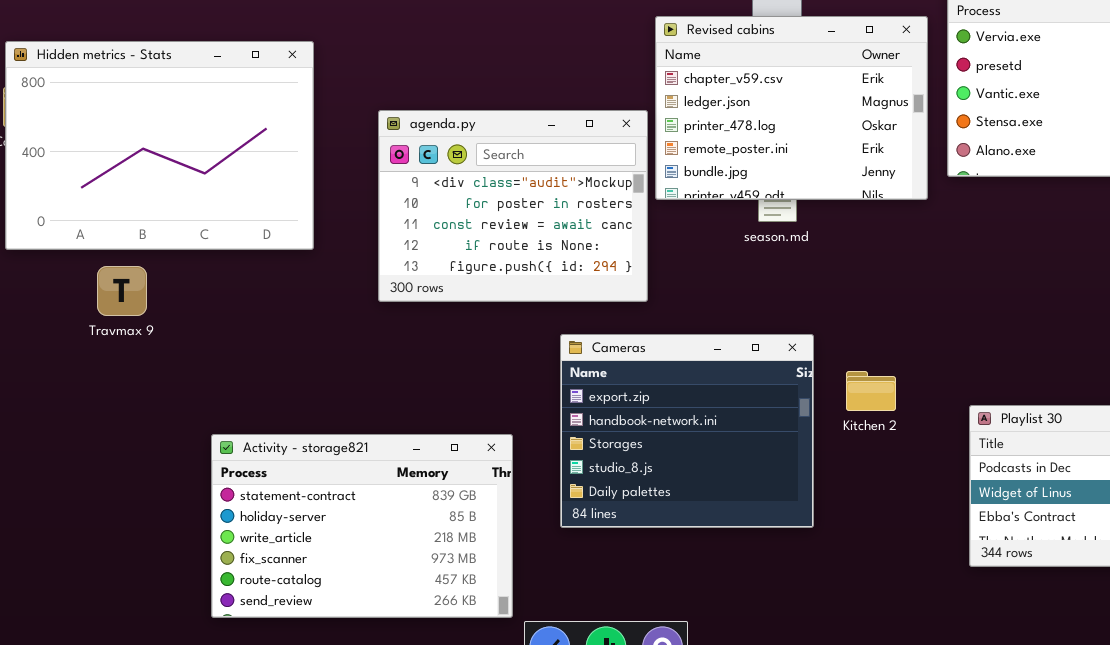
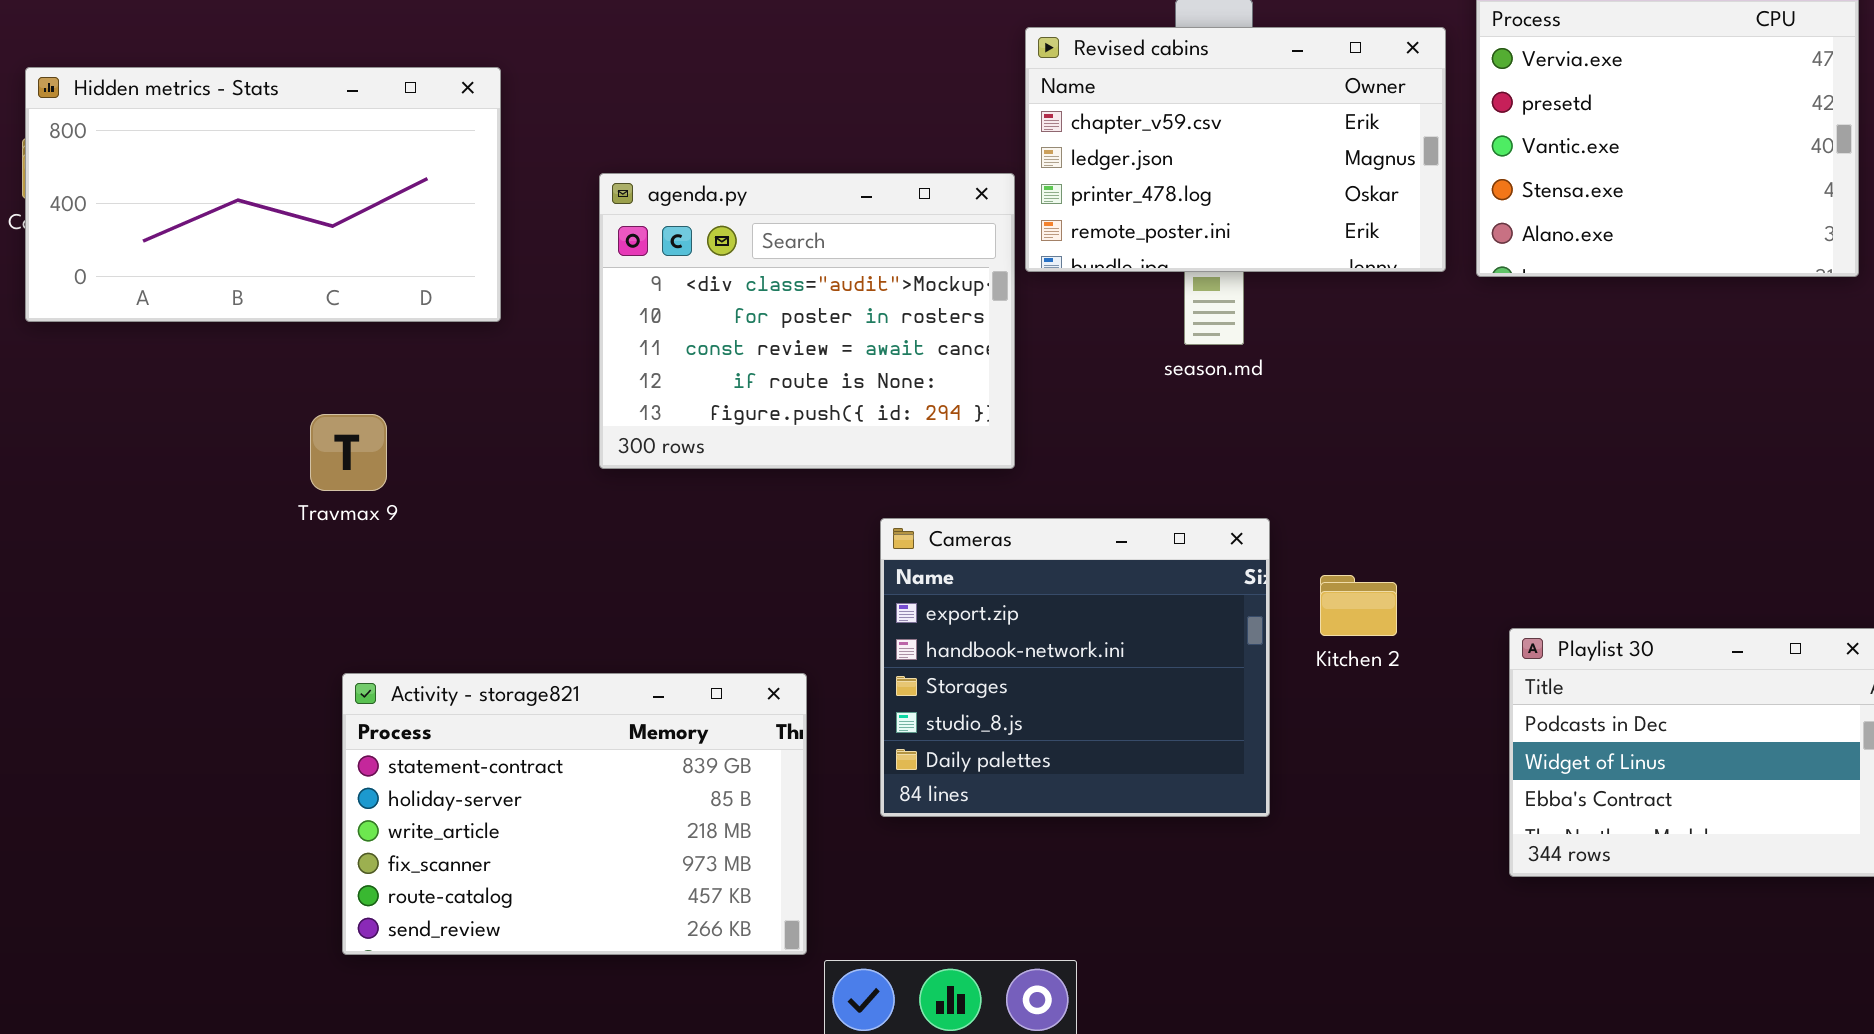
Revised cabins: [655,16,928,200] -> [1025,27,1446,272], resized
Hidden metrics - Stats: [5,41,314,250] -> [25,67,501,322], resized
Travmax 9: [97,266,147,316] -> [310,414,387,491], moved

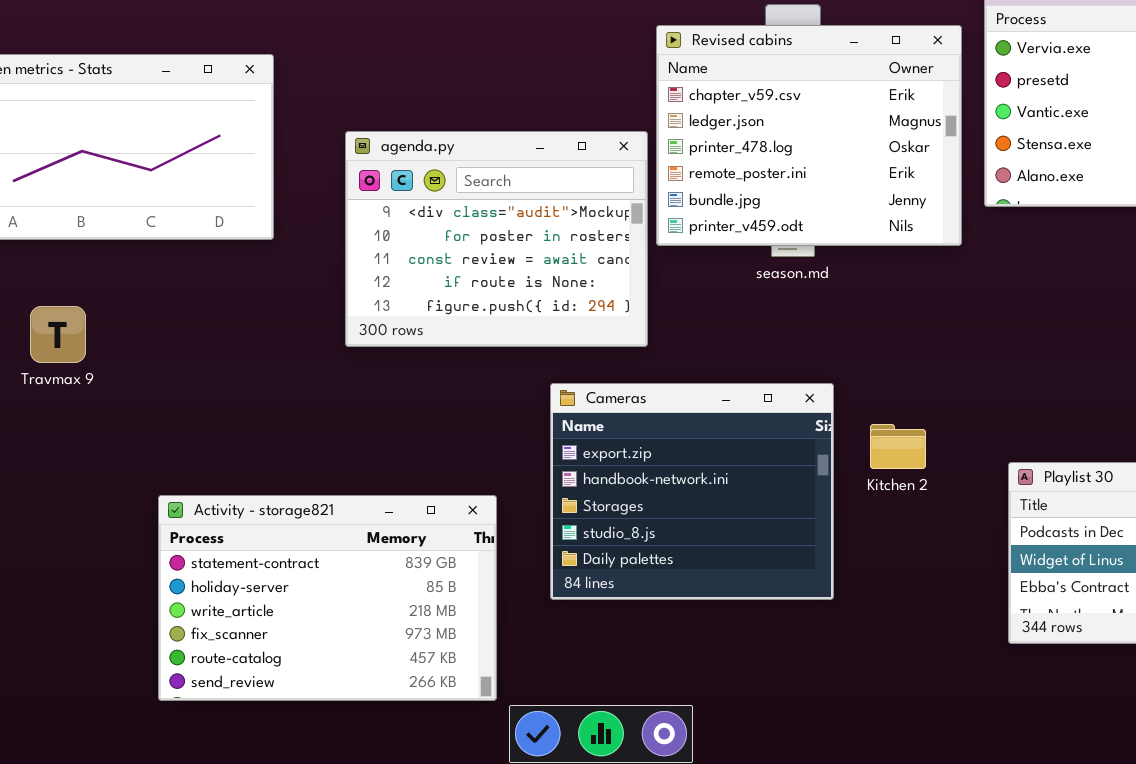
Revised cabins: [1025,27,1446,272] -> [656,25,962,246], resized
Travmax 9: [310,414,387,491] -> [30,306,86,363], moved

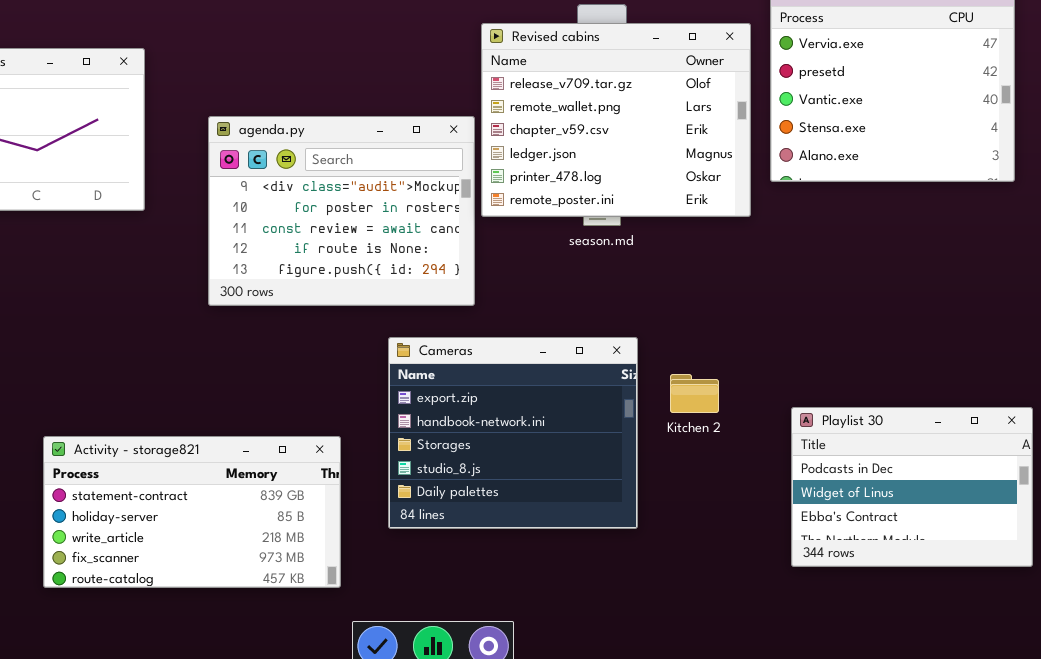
Revised cabins: [656,25,962,246] -> [481,23,751,217], scrolled up 2 rows
Activity - storage821: [158,495,497,701] -> [43,436,341,588], resized

